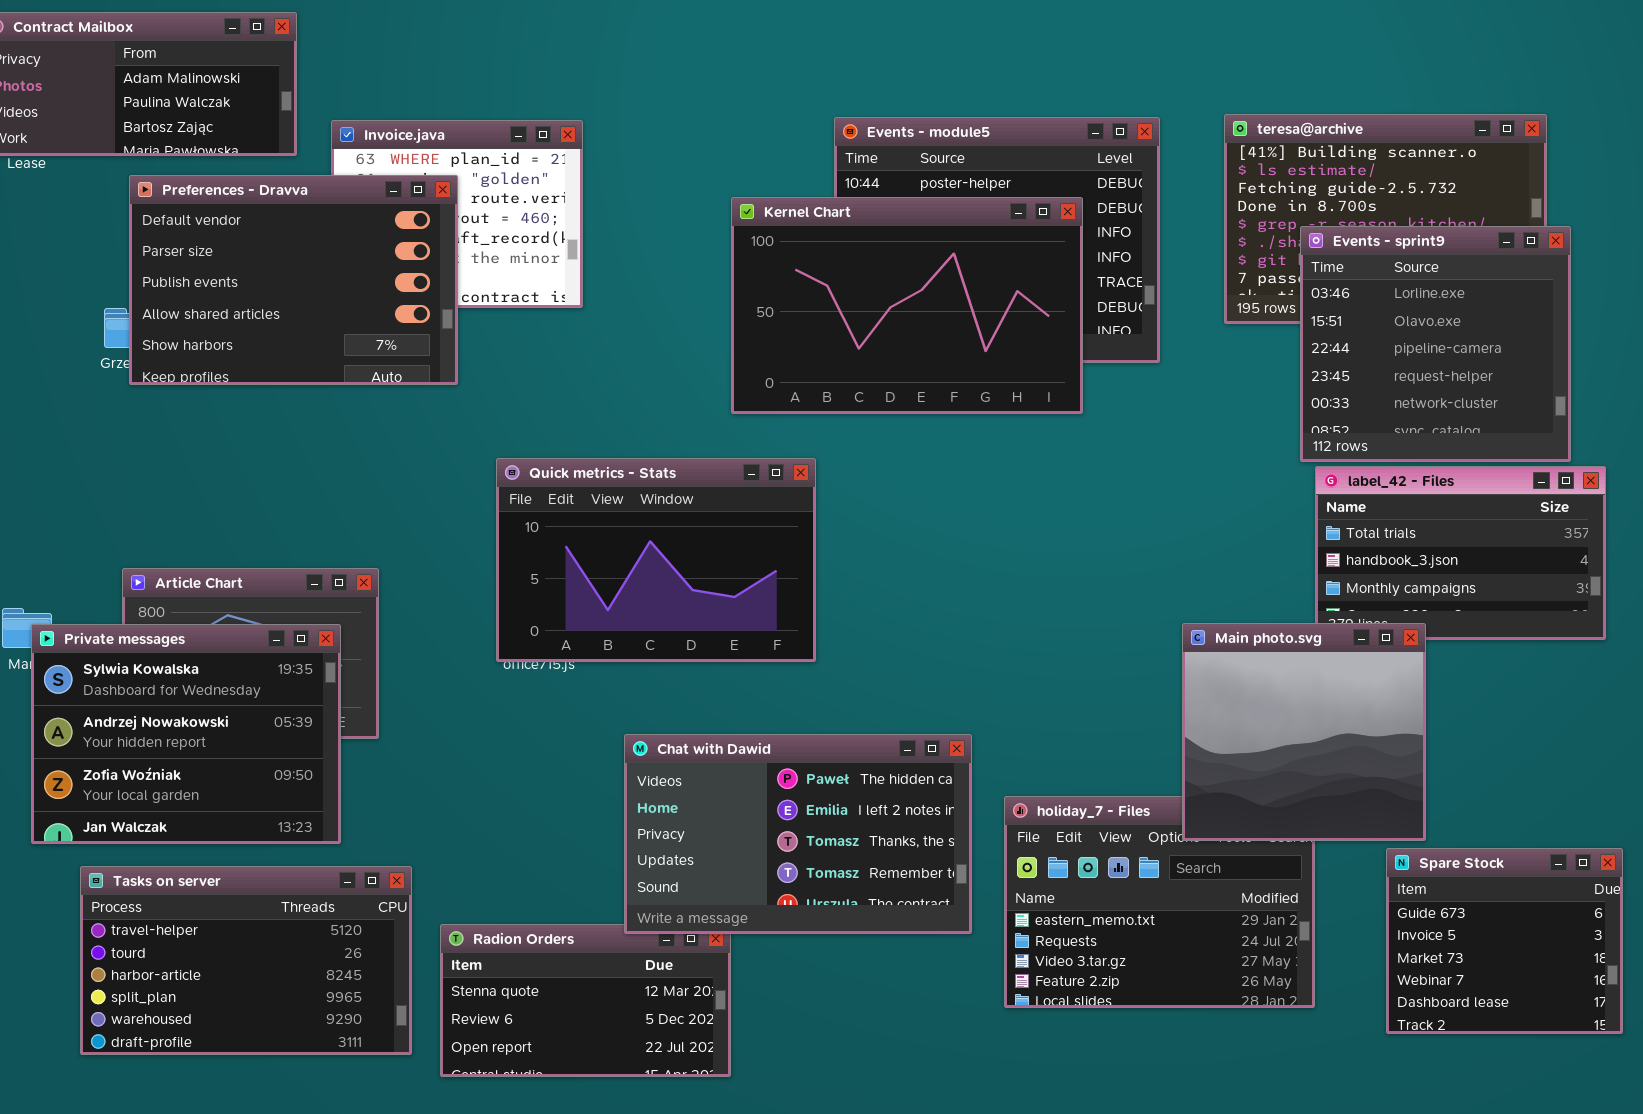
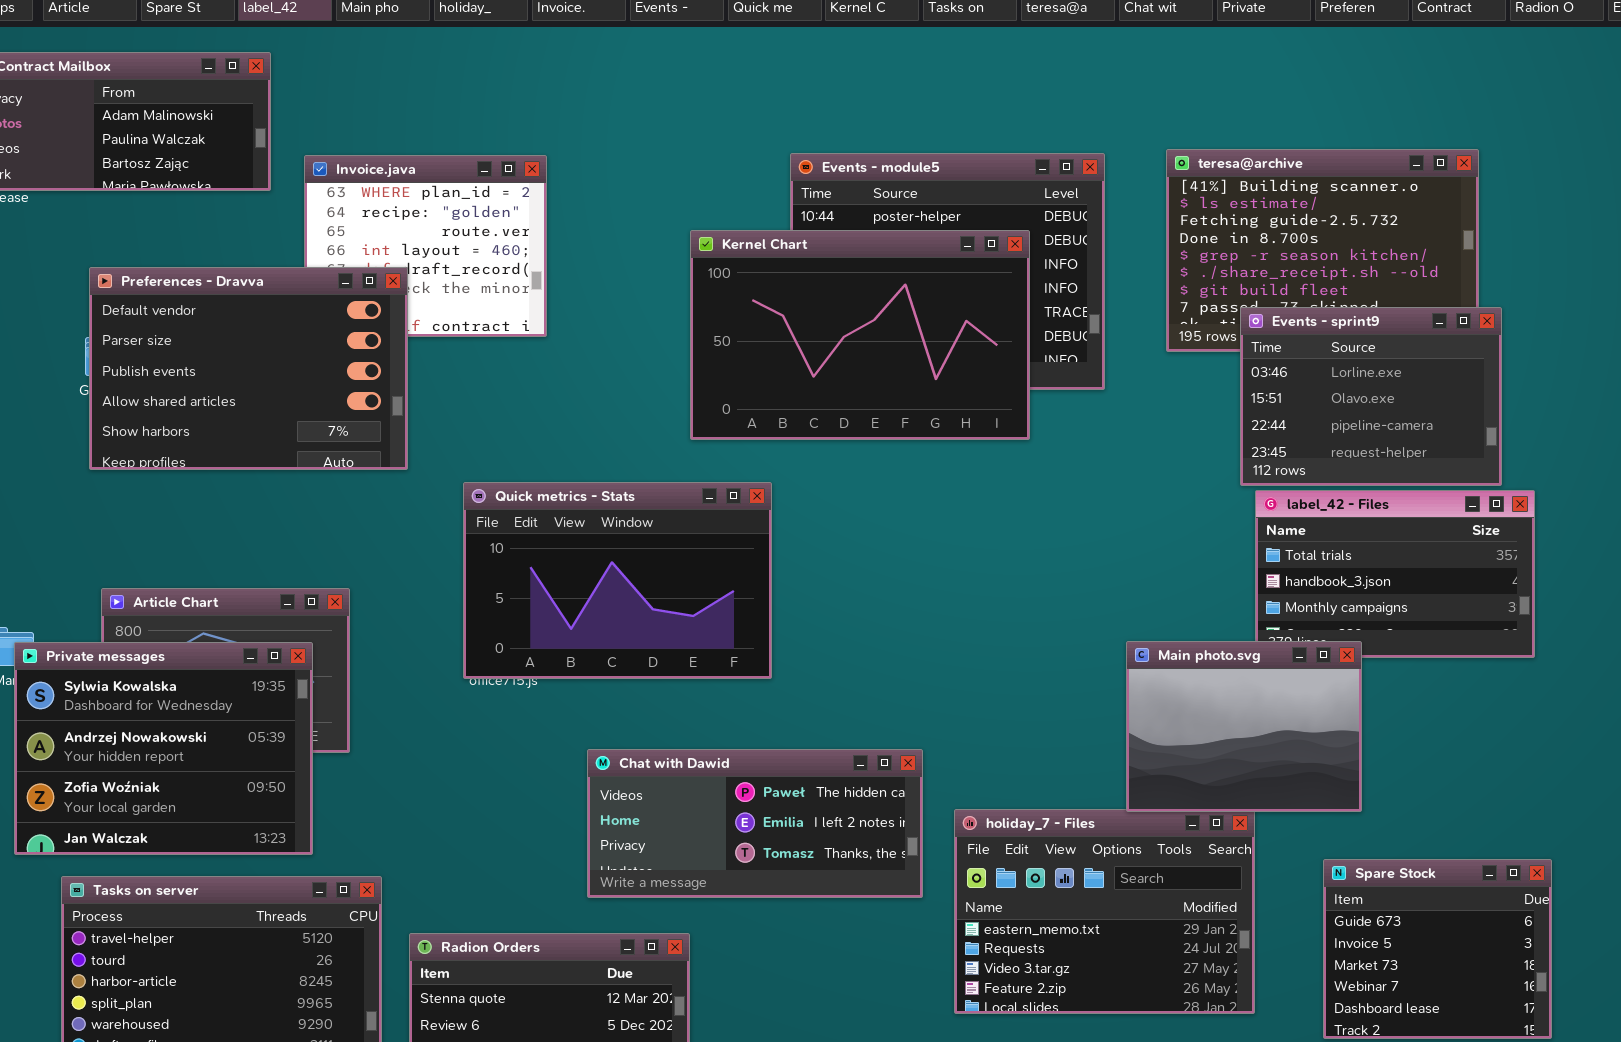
Preferences - Dravva: [129,175,458,385] -> [89,267,408,470], moved
Events - sprint9: [1300,226,1571,462] -> [1240,307,1502,486], resized
Main photo.svg: [1182,623,1426,841] -> [1126,641,1362,812], resized
Chat with Dawid: [624,734,972,934] -> [587,749,923,898], resized

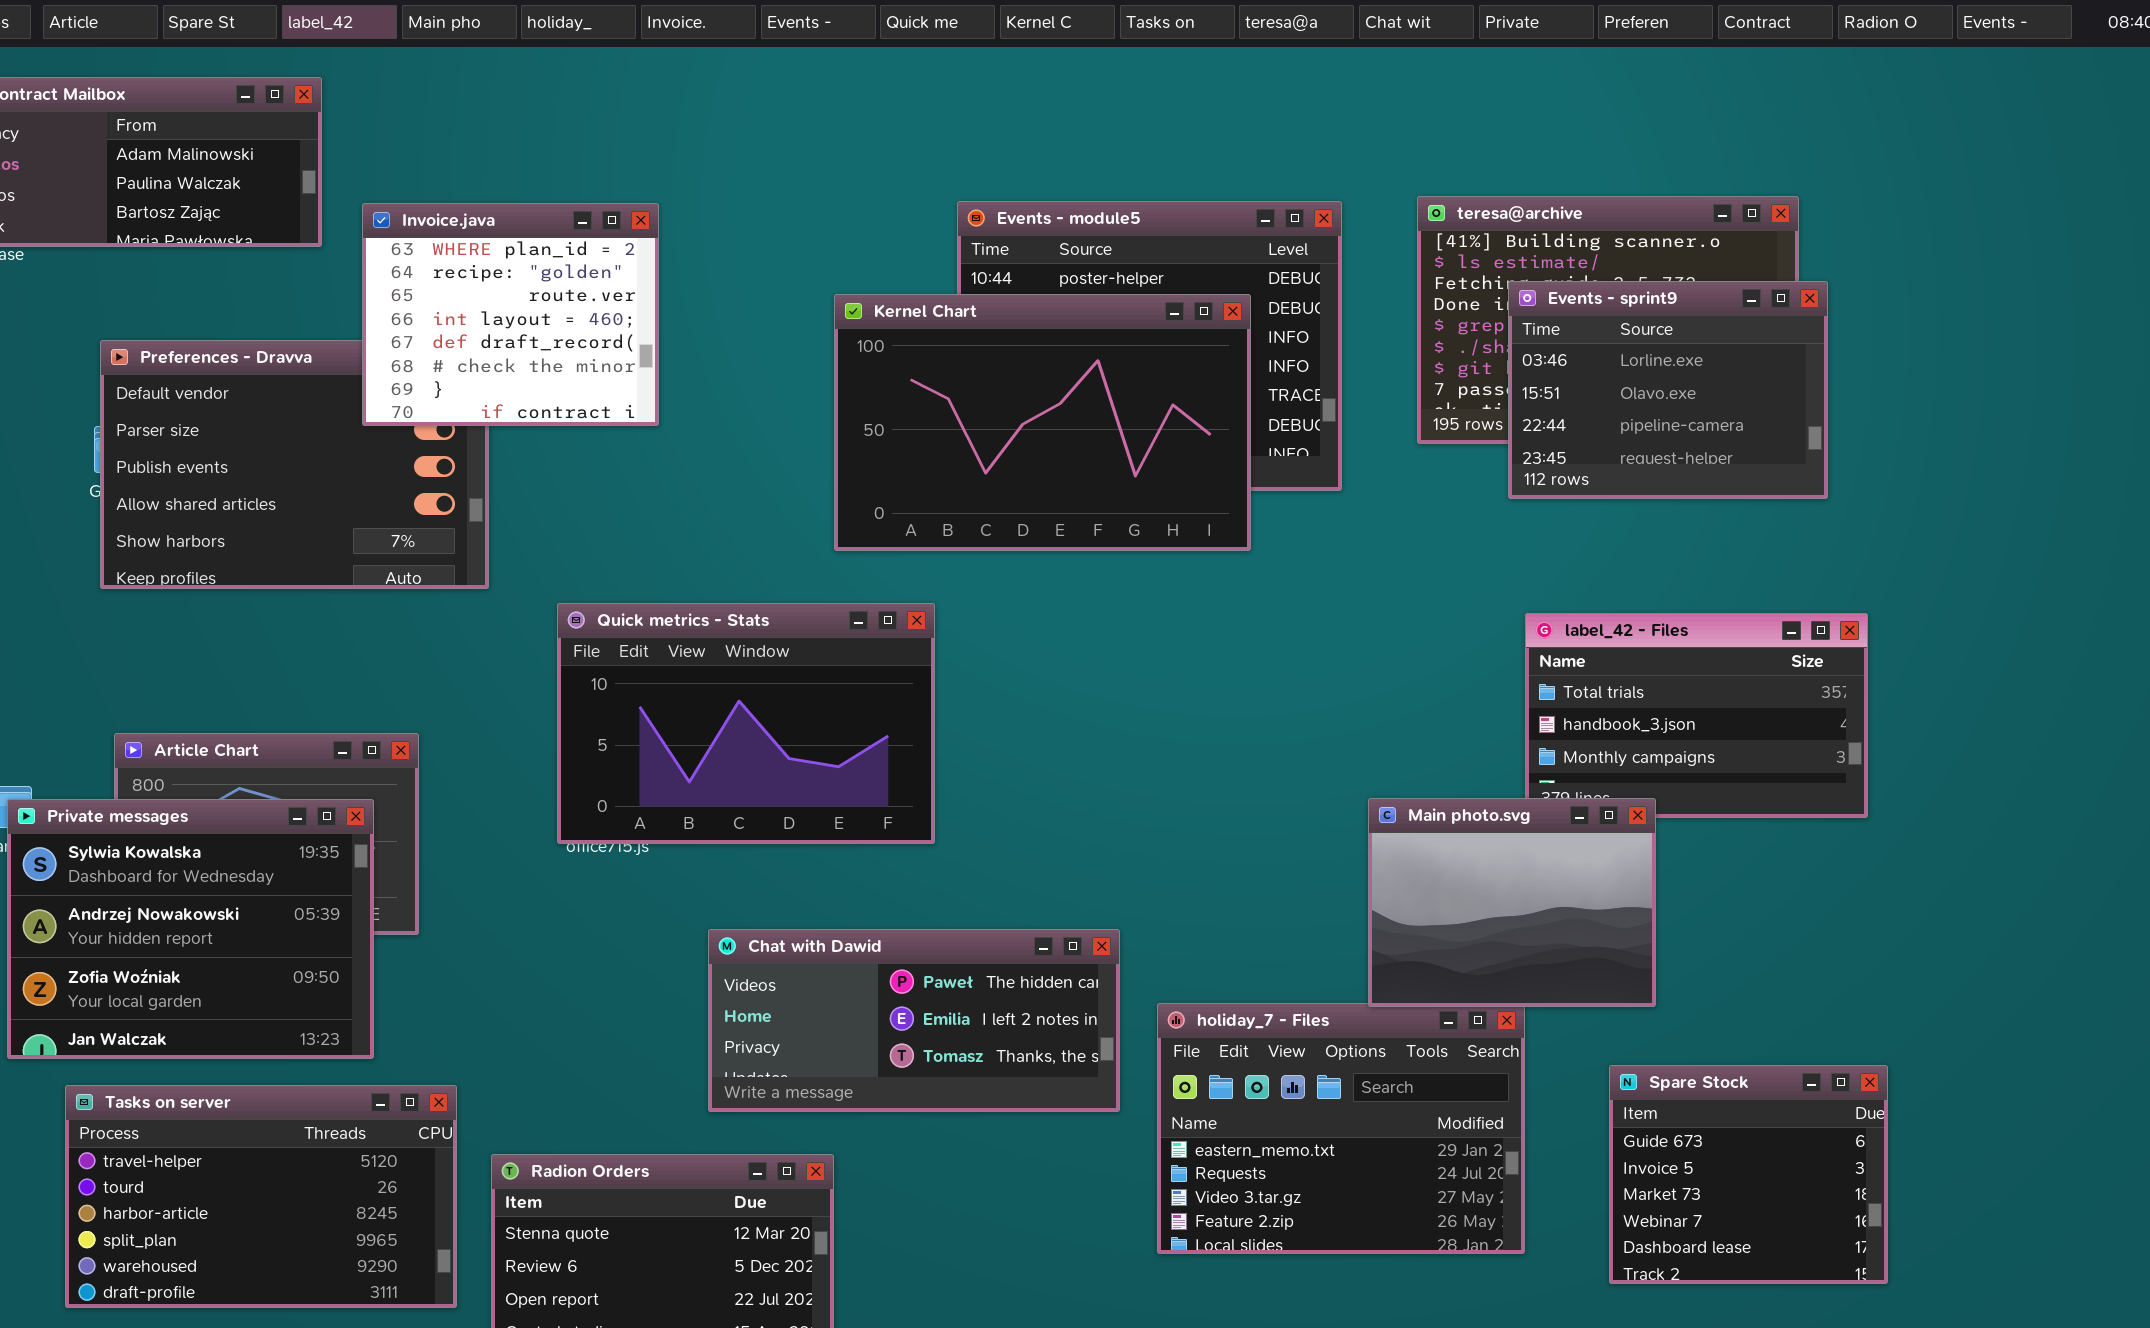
Invoice.java: [304,155,547,337] -> [362,203,659,426], raised
Events - sprint9: [1240,307,1502,486] -> [1508,281,1828,499], moved

